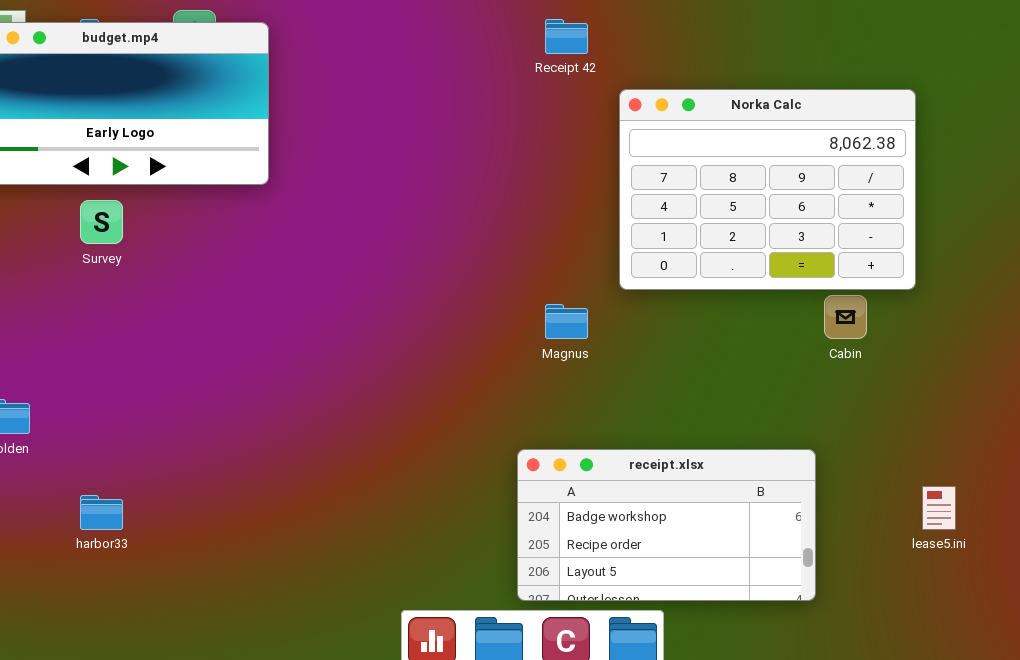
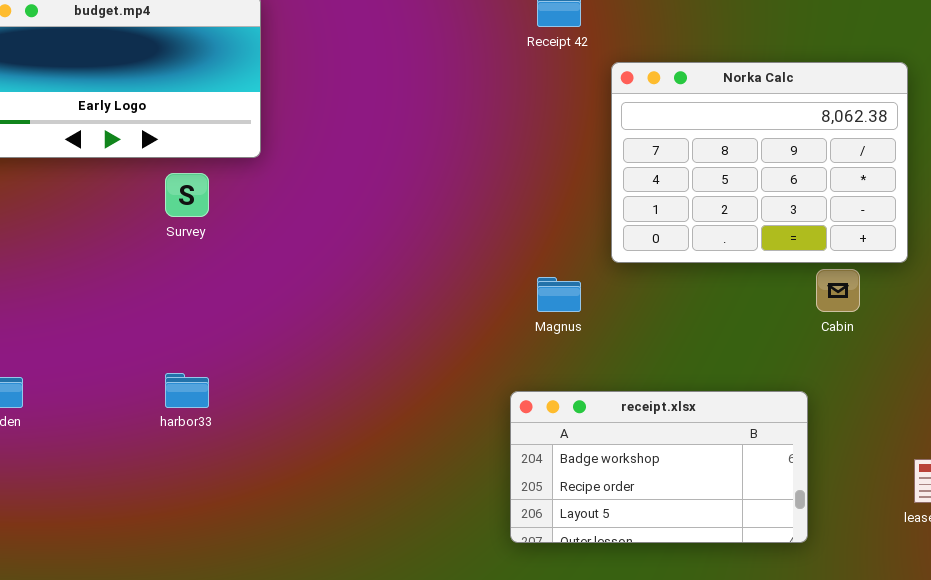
Survey: [80,200,123,244] -> [165,173,209,217], moved
receipt.xlsx: [517,449,816,601] -> [510,391,808,543], moved
harbor33: [80,495,123,530] -> [165,373,209,408], moved

